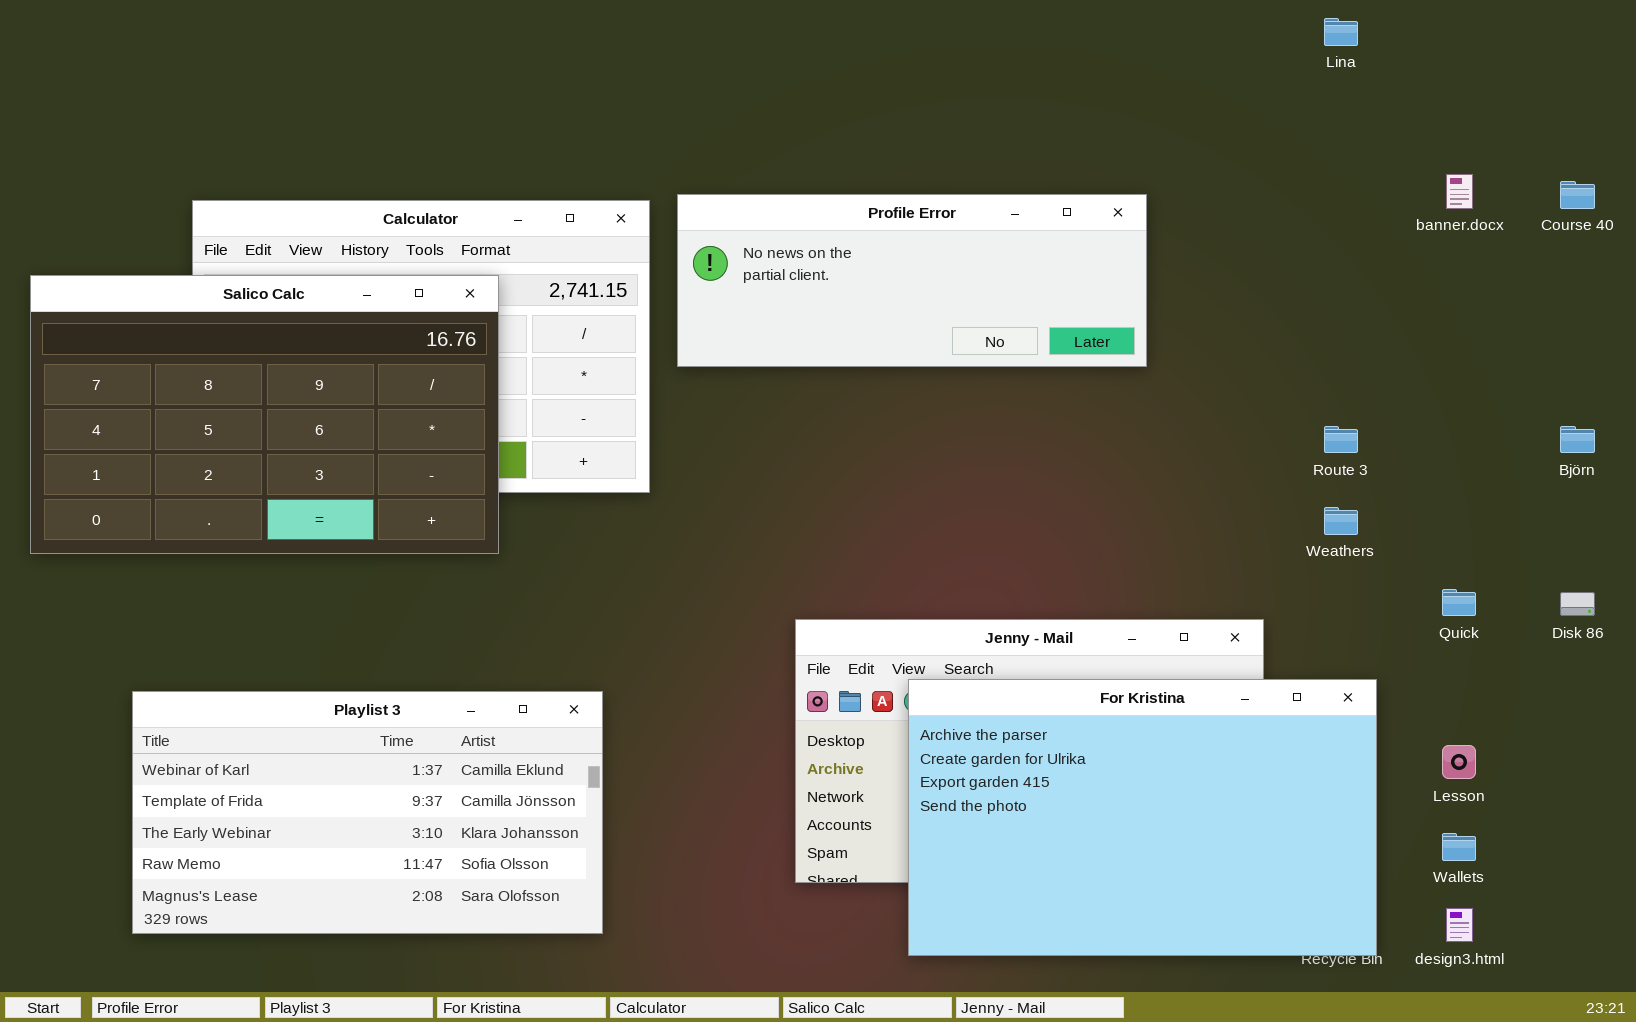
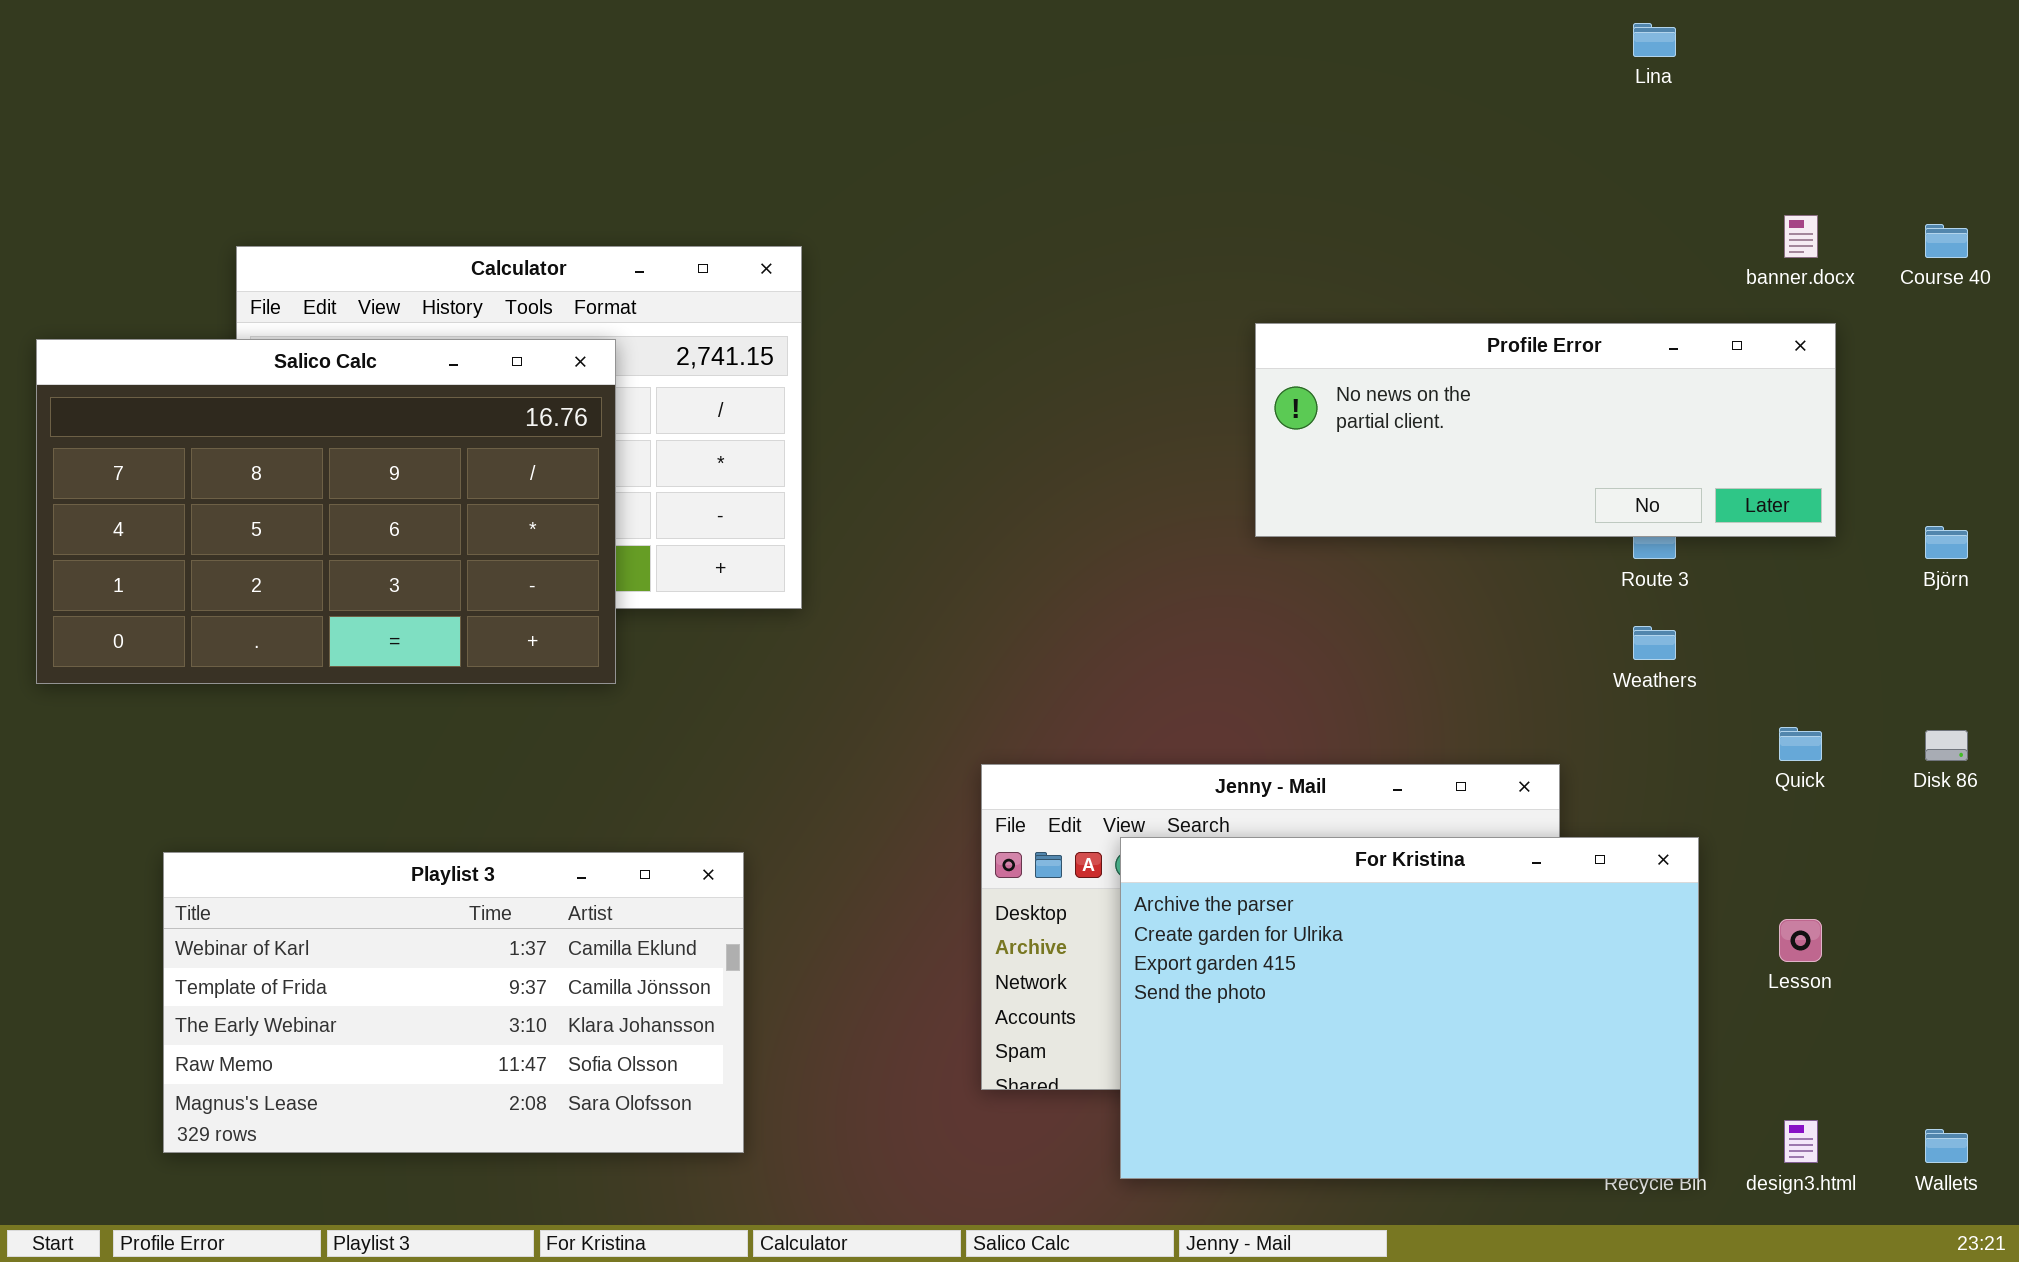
Profile Error: [677,194,1147,367] -> [1255,323,1836,537], moved
Wallets: [1442,833,1476,861] -> [1925,1129,1968,1163], moved

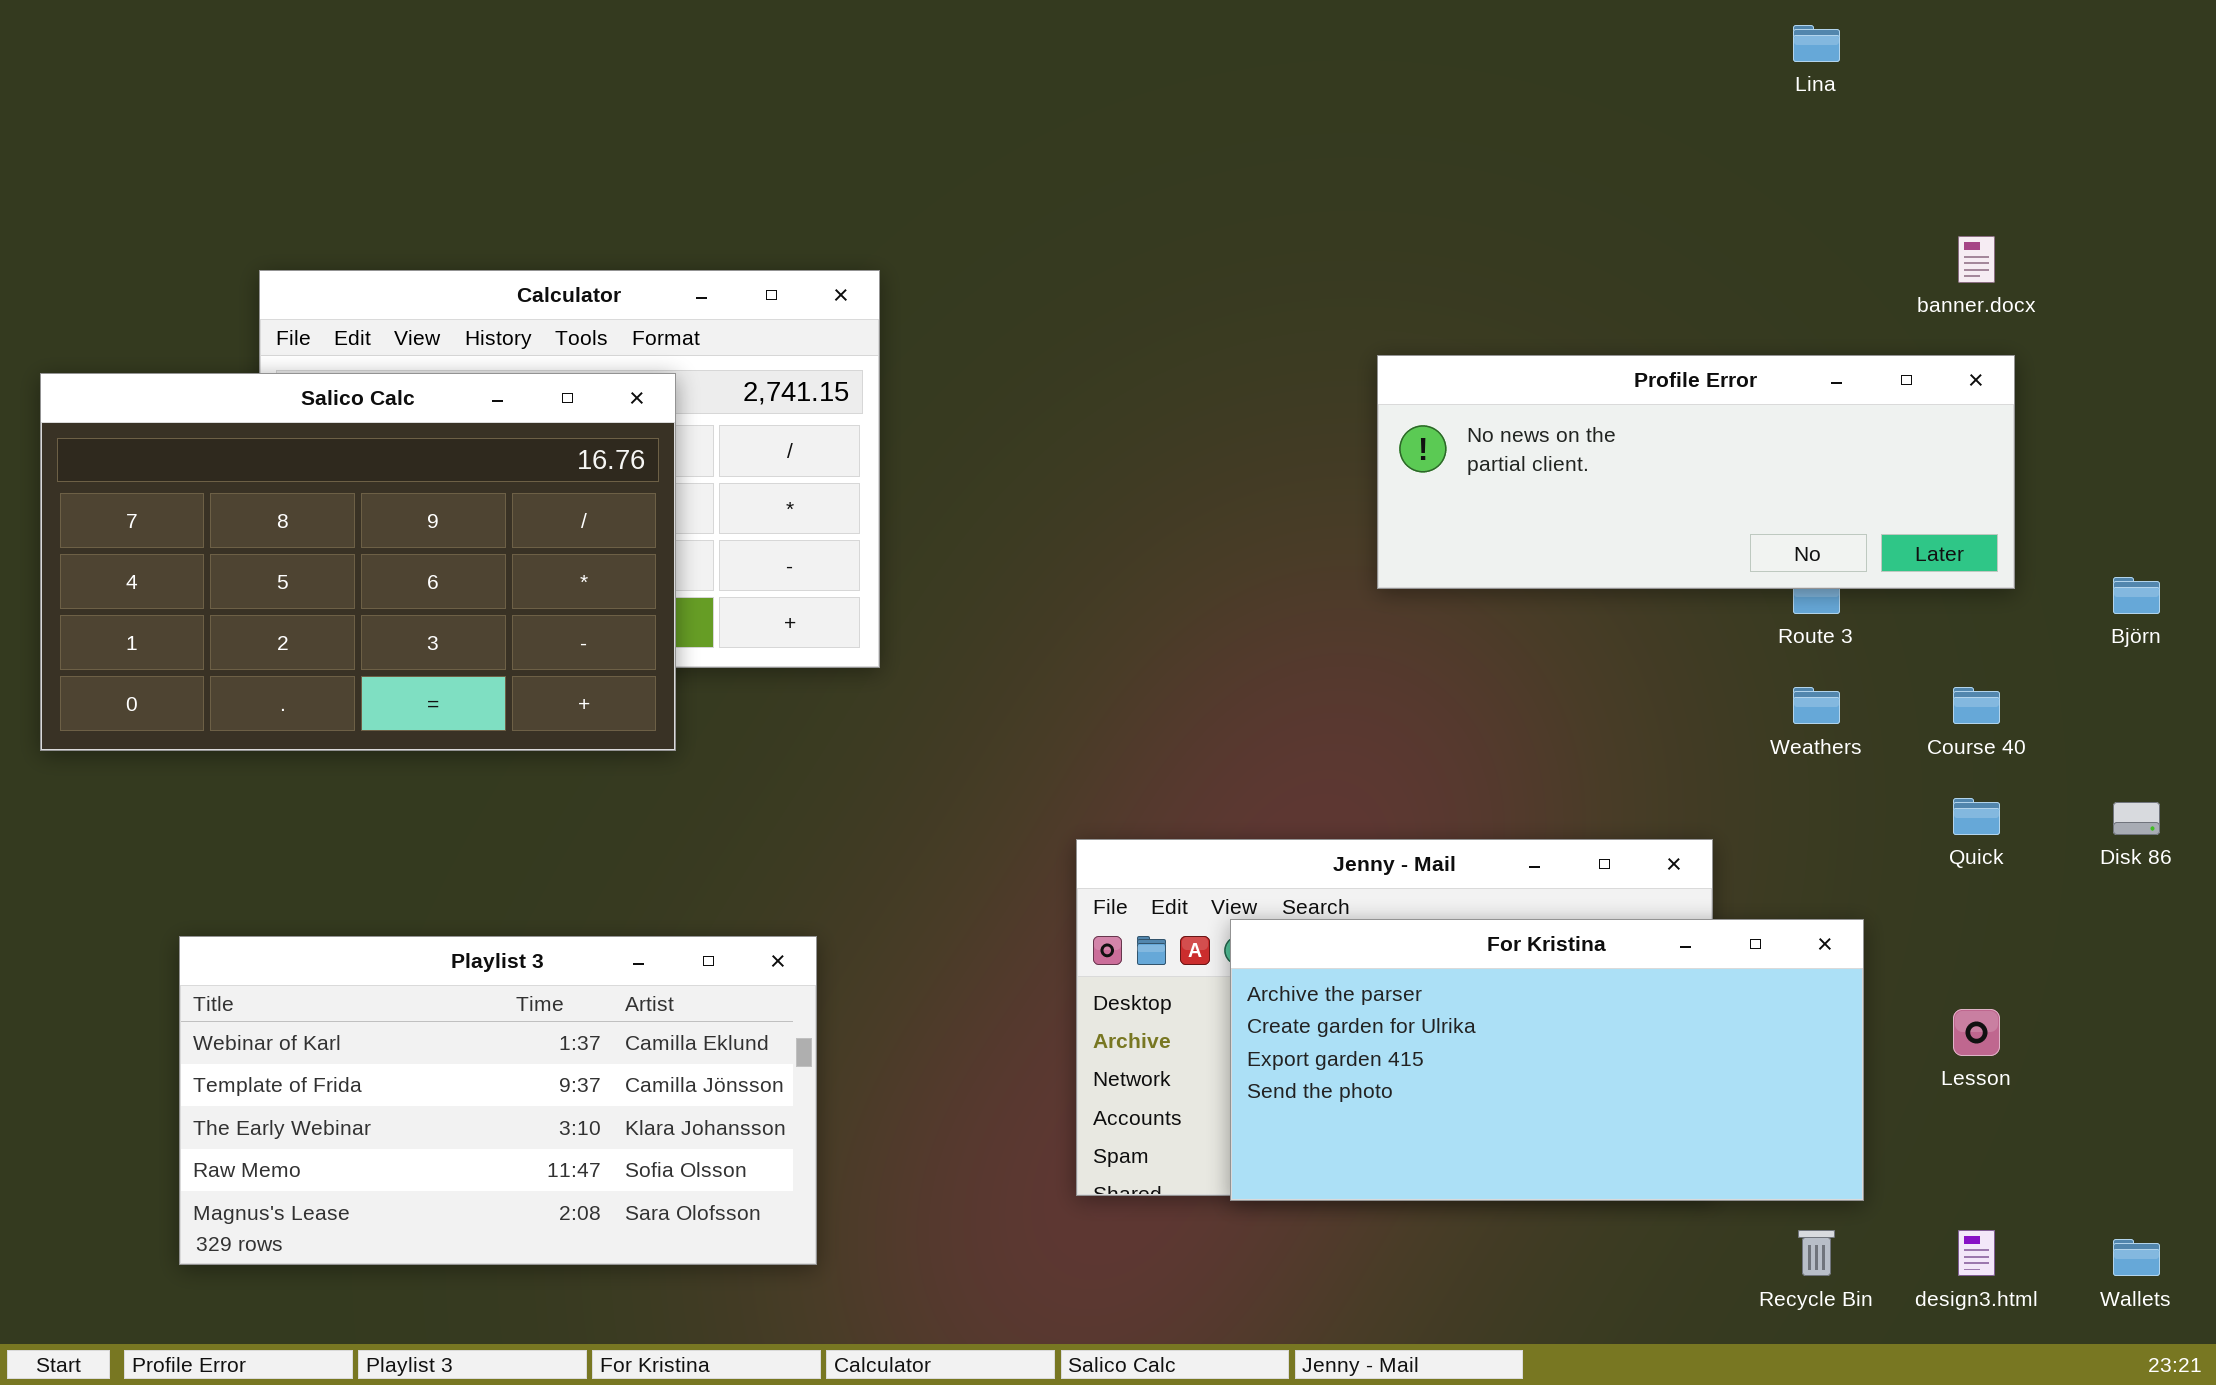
Course 40: [1925,224,1968,258] -> [1953,687,2000,724], moved
For Kristina: [1120,837,1699,1179] -> [1230,919,1864,1201], resized

